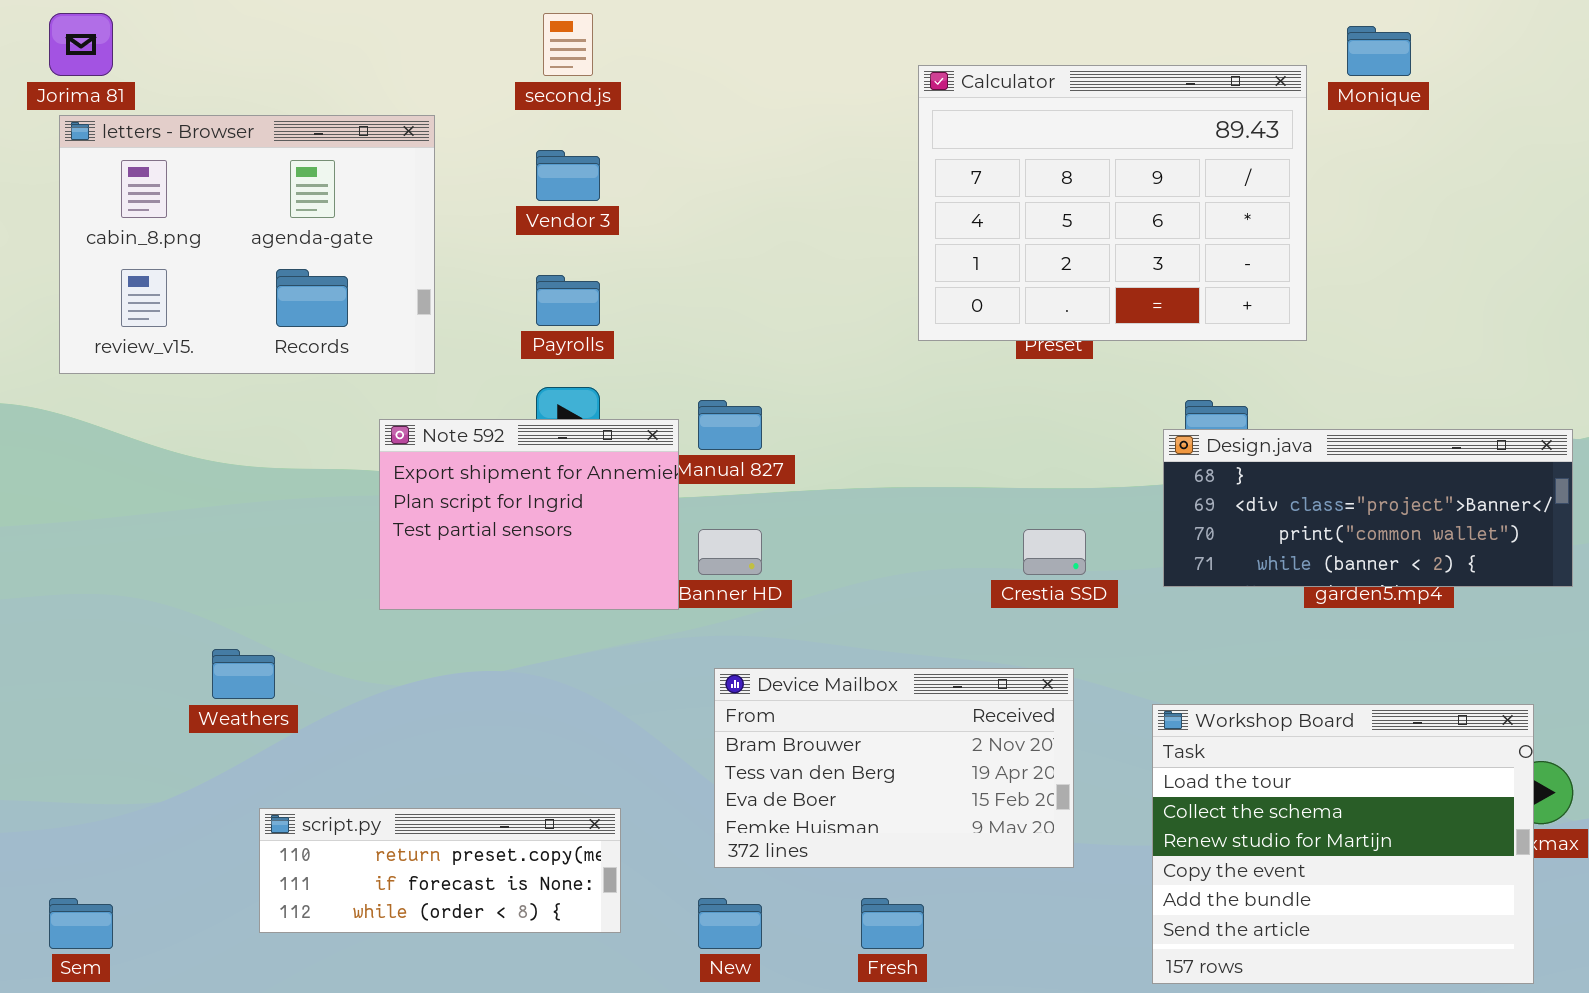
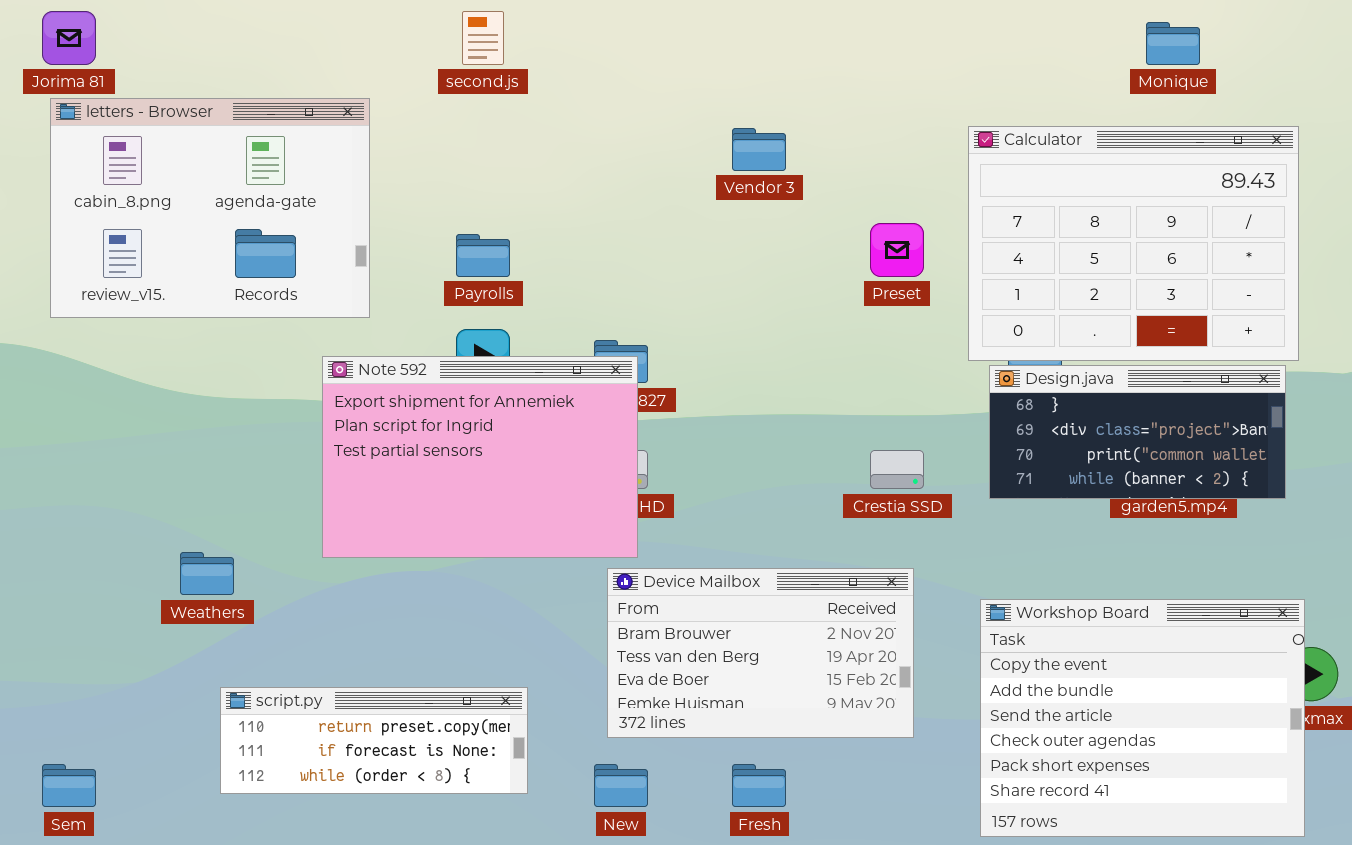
Calculator: [918,65,1307,341] -> [968,126,1299,361], moved
Vendor 3: [536,150,600,201] -> [732,128,786,171], moved
Note 592: [379,419,679,610] -> [322,356,638,558], resized
Design.java: [1163,429,1573,587] -> [989,365,1286,499], resized
Workshop Board: [1152,704,1534,984] -> [980,599,1305,837], scrolled down 3 rows

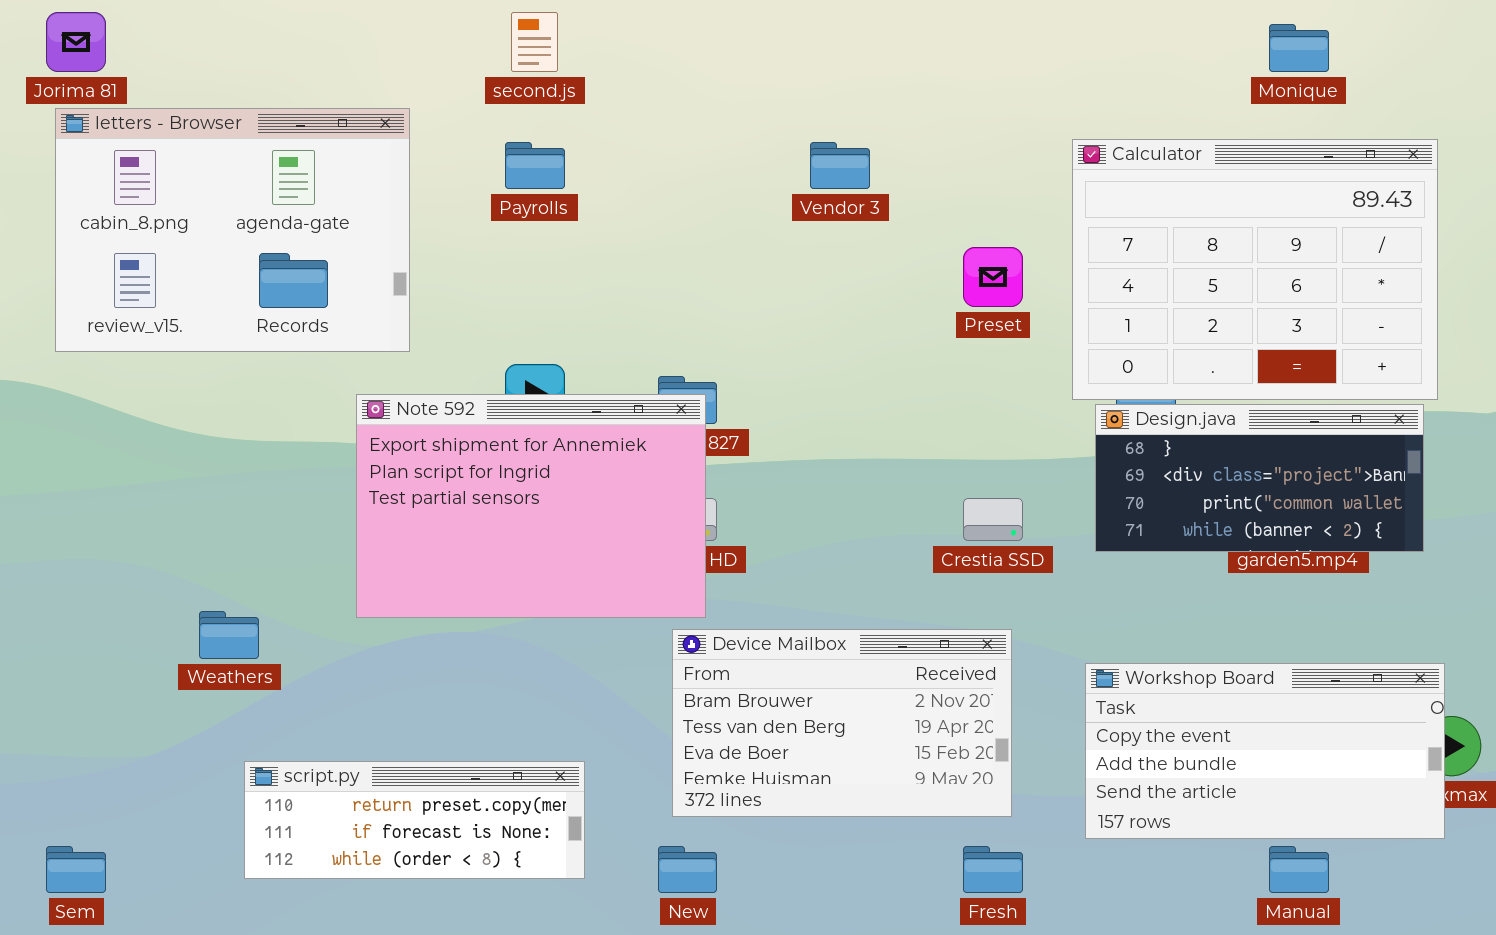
Payrolls: [456,234,510,277] -> [505,142,565,189], moved
Workshop Board: [980,599,1305,837] -> [1085,663,1445,839], resized
Fresh: [732,764,786,807] -> [963,846,1023,893], moved

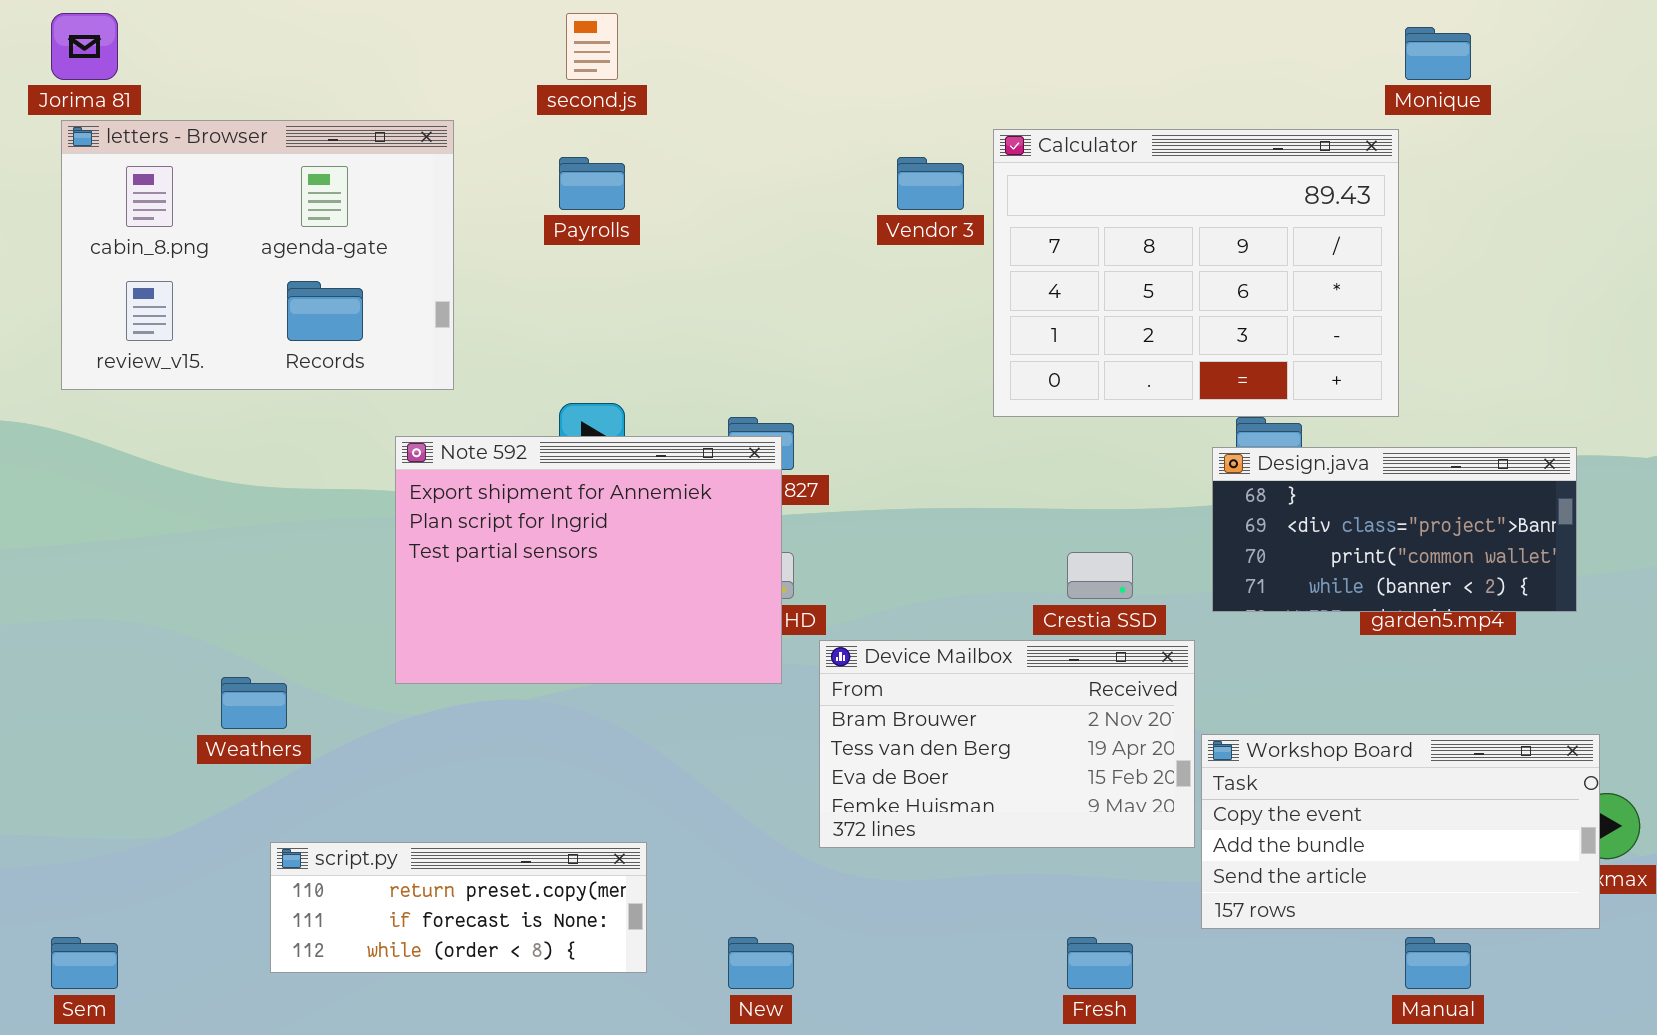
Calculator: [1072,139,1438,400] -> [993,129,1399,417], moved
Device Mailbox: [672,629,1012,817] -> [819,640,1195,848], moved

